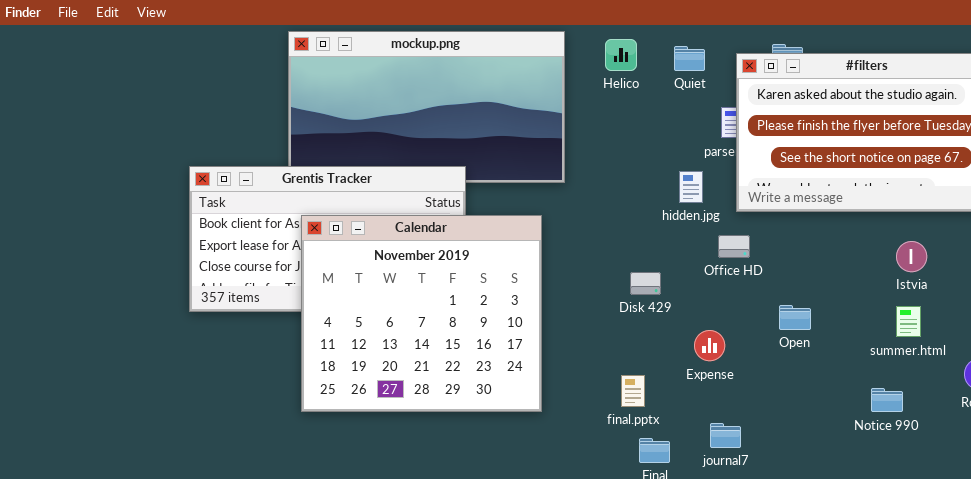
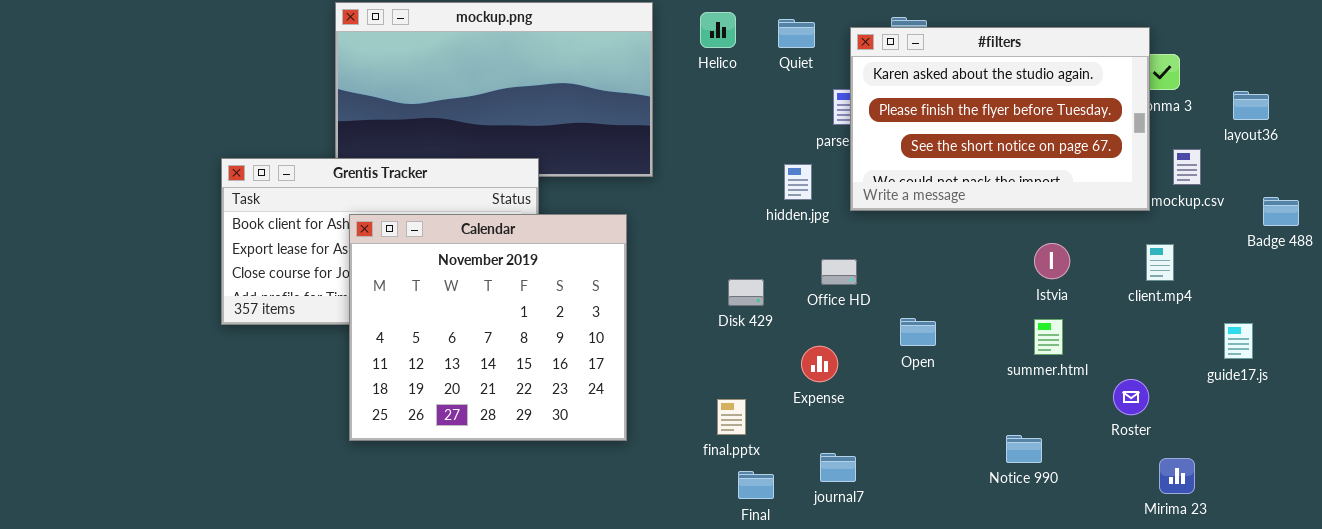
Office HD: [718,235,750,258] -> [821,259,857,285], moved
Notice 990: [871,388,903,412] -> [1006,435,1042,463], moved

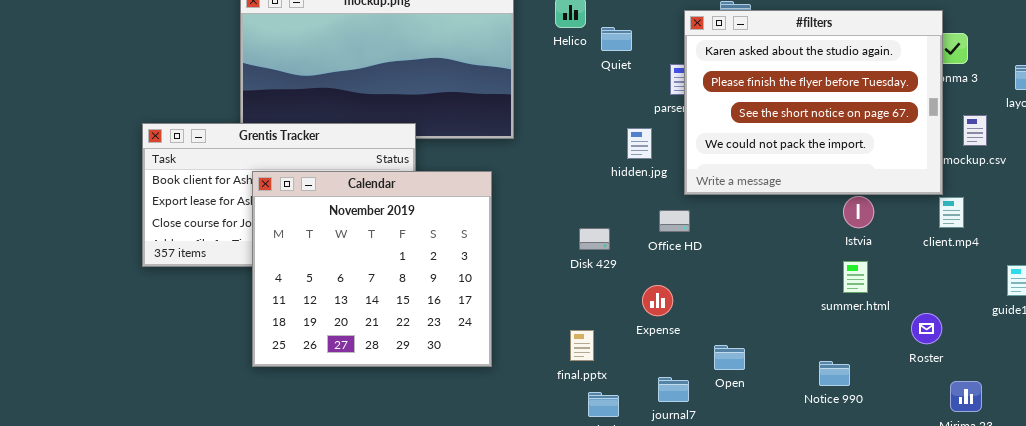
Quiet: [778,19,815,48] -> [601,27,632,51], moved
#filters: [850,27,1150,211] -> [684,10,943,195], resized
Open: [900,318,936,346] -> [714,345,745,370], moved

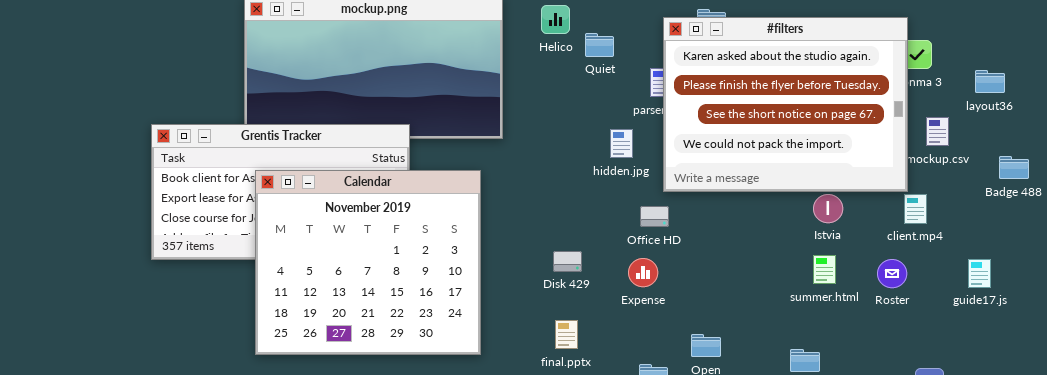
Disk 429: [579,228,610,250] -> [553,251,582,272], moved
Expense: [642,285,673,316] -> [628,258,658,287], moved
Roster: [911,313,942,344] -> [877,259,907,288], moved

